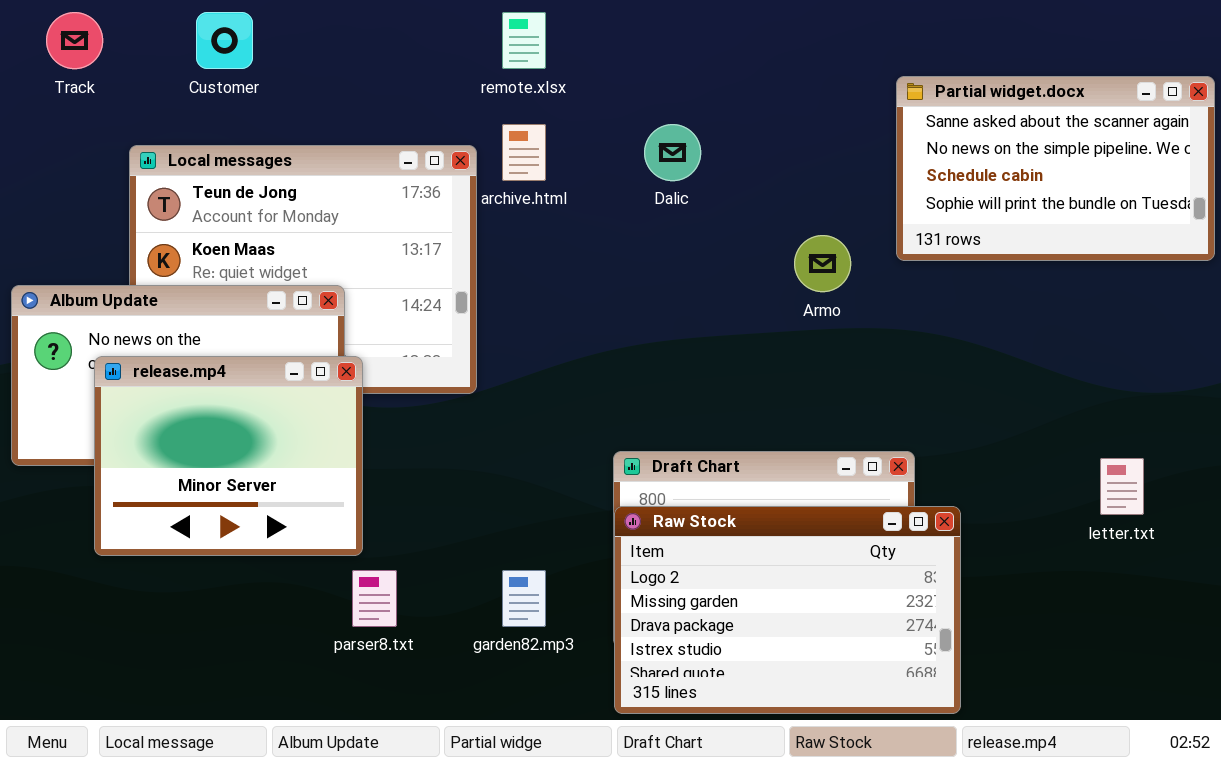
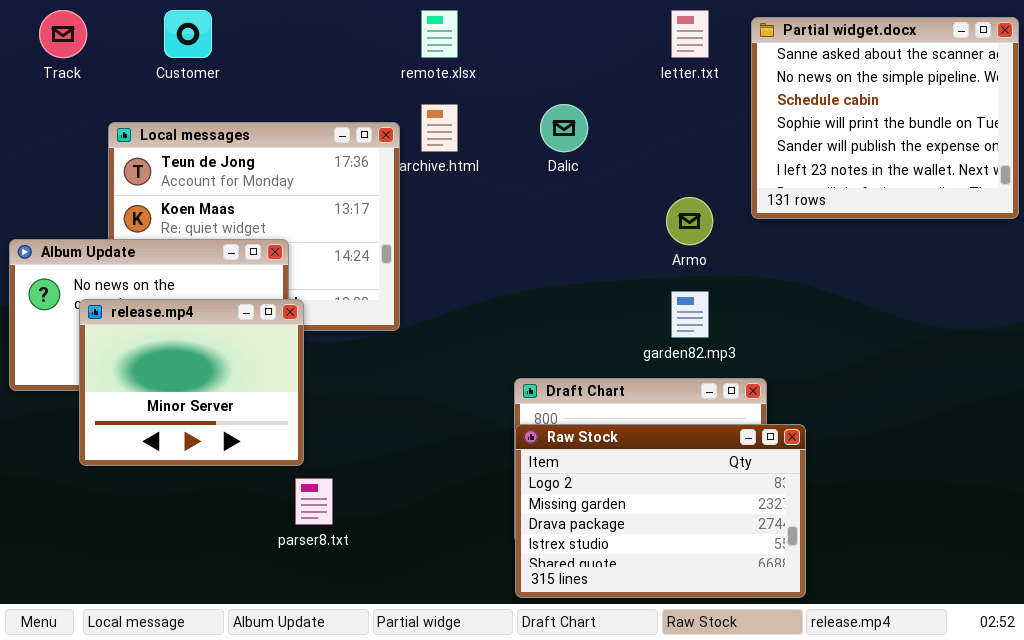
Partial widget.docx: [896,76,1215,261] -> [751,17,1019,219], resized
letter.txt: [1100,458,1144,515] -> [671,10,709,58], moved
garden82.mp3: [502,570,546,627] -> [671,291,709,338], moved

